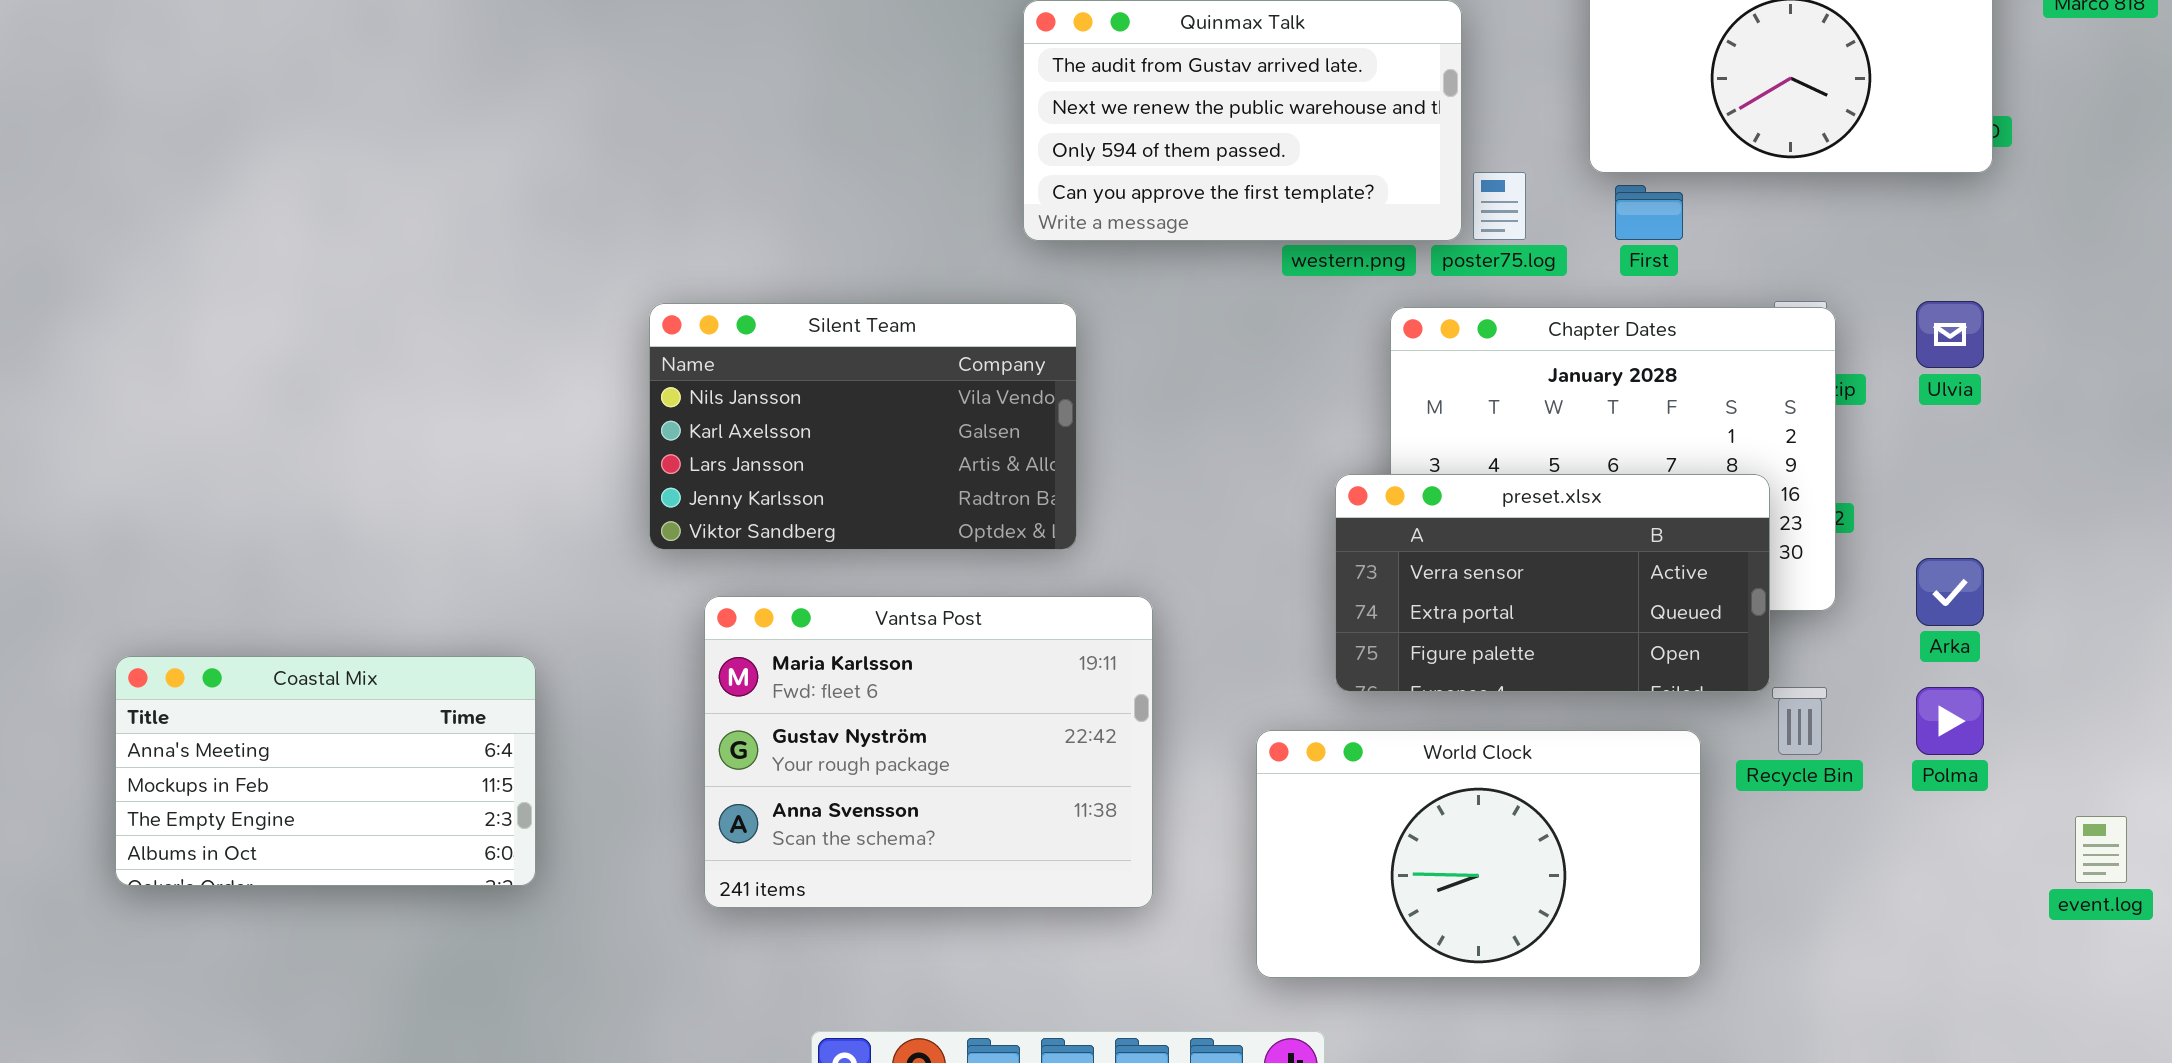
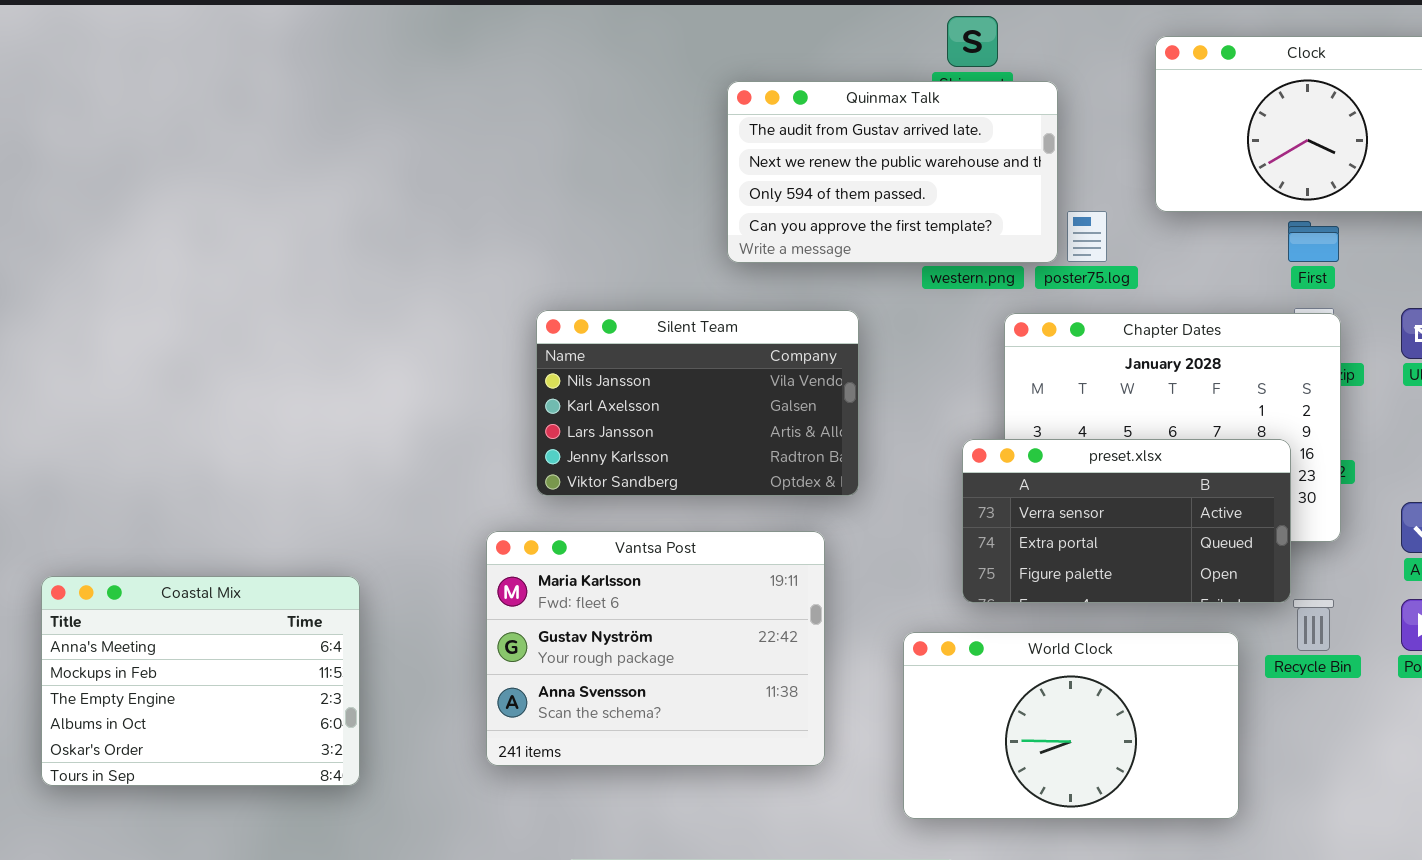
First: [1615,185,1683,240] -> [1288,221,1339,262], moved
Silent Team: [649,303,1077,550] -> [536,310,859,496], moved
Coastal Mix: [115,656,536,886] -> [41,576,360,786], resized

